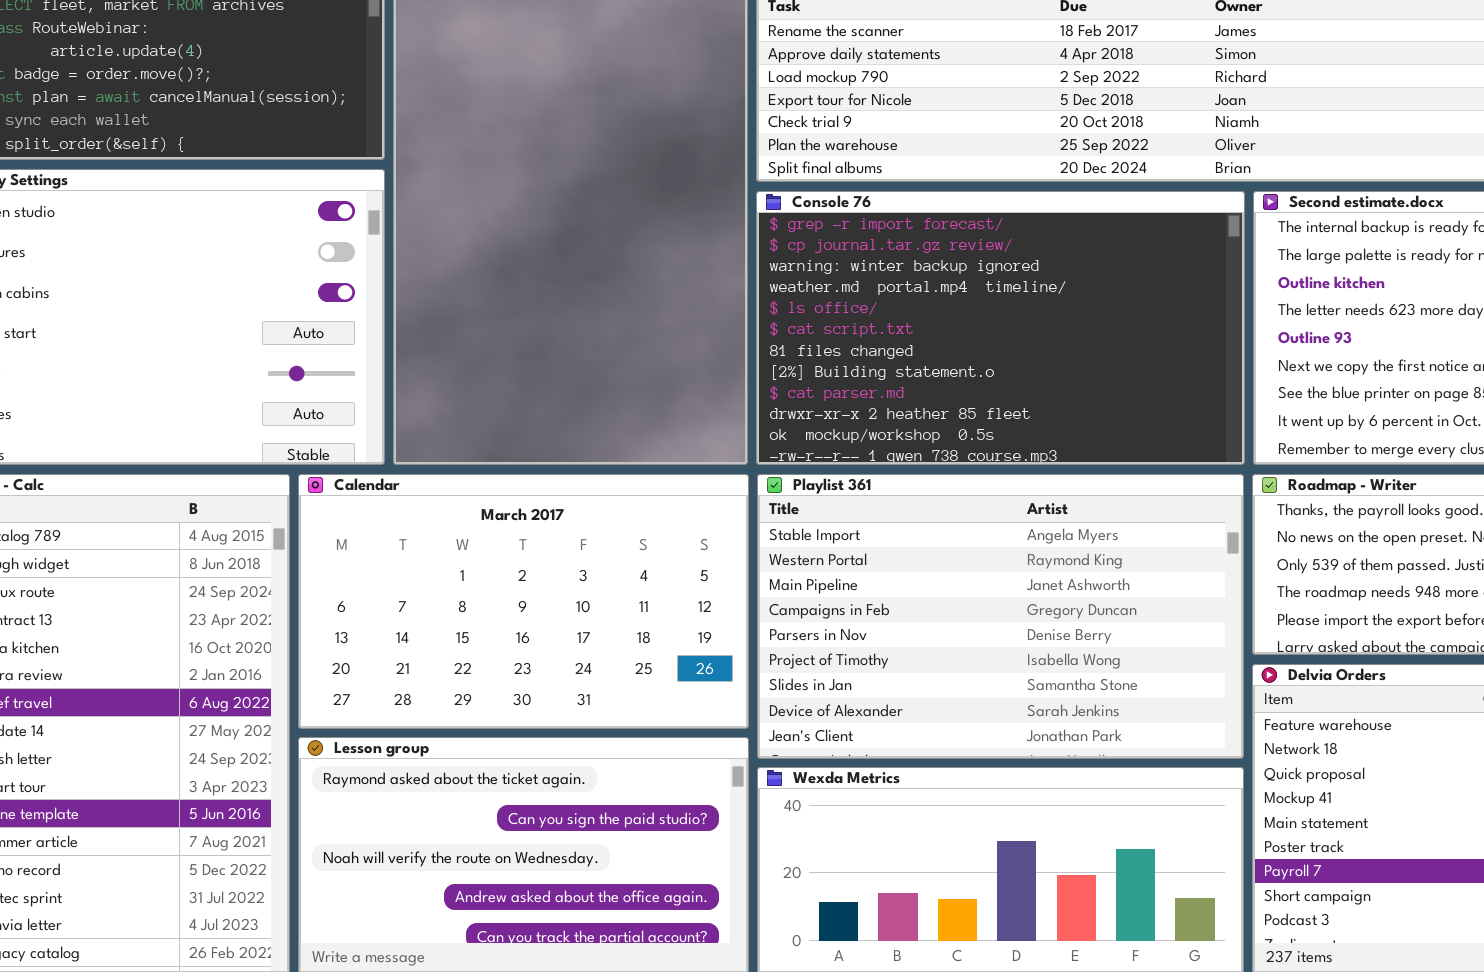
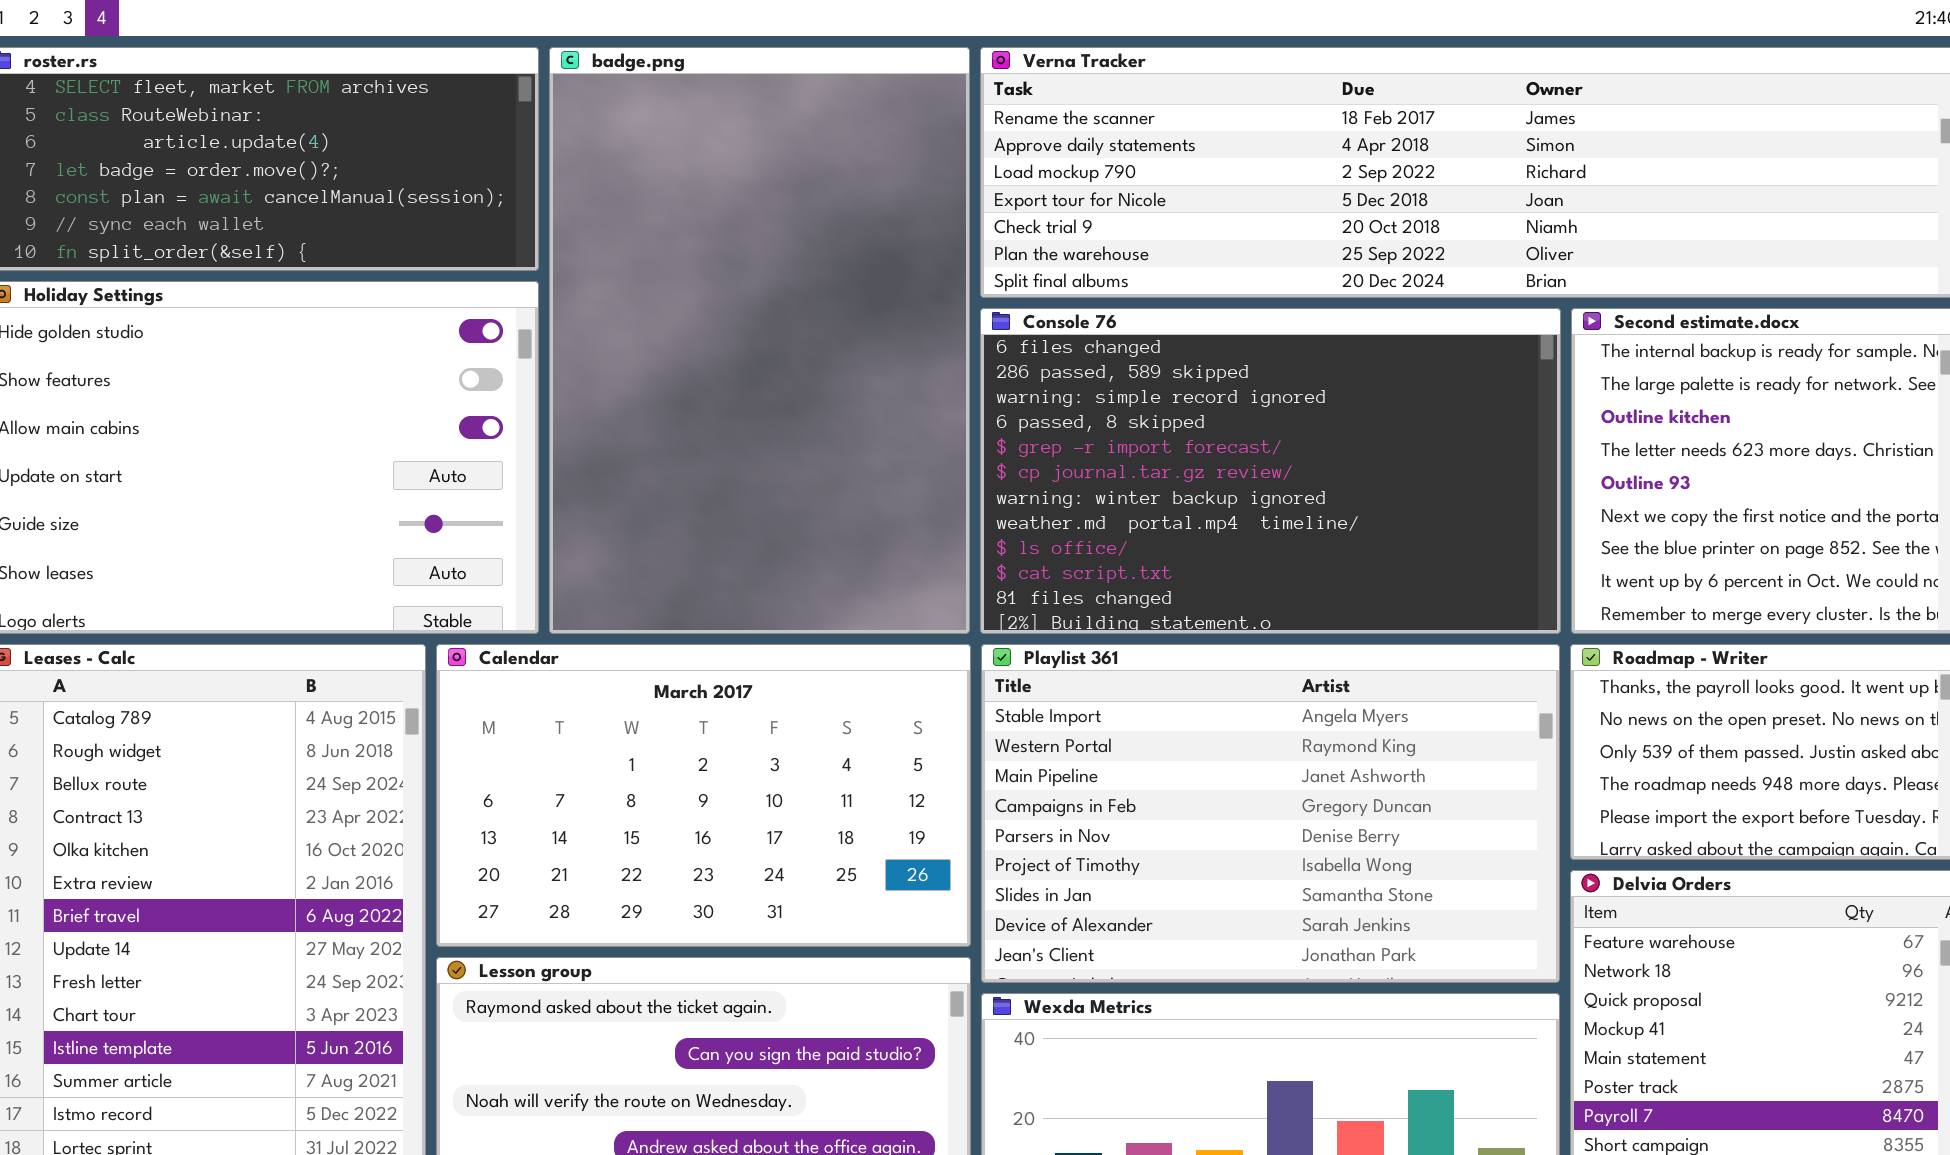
Console 76: [756,191,1245,465] -> [980,308,1561,634], scrolled up 4 rows

